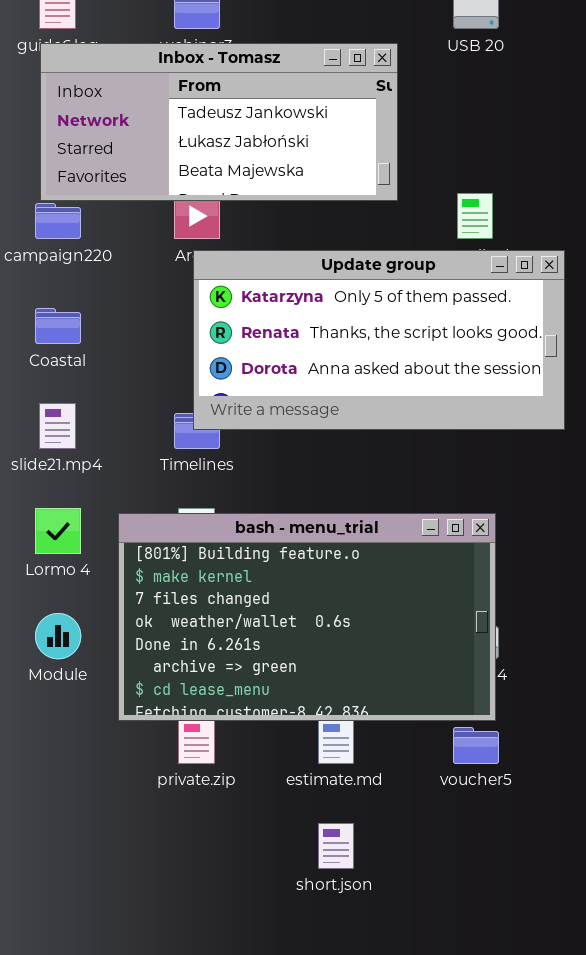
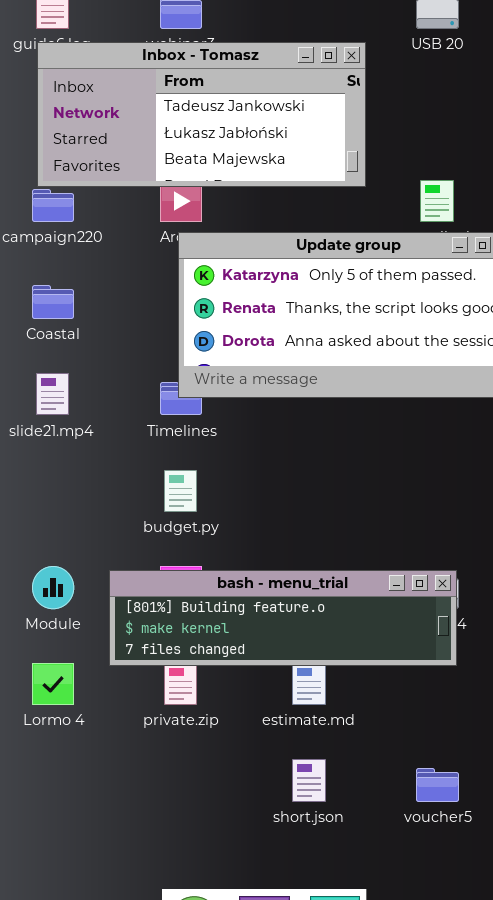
Lormo 4: [35,508,81,554] -> [32,663,74,705], moved
bash - menu_trial: [118,513,496,721] -> [109,570,457,666], resized
voucher5: [453,727,499,764] -> [416,768,459,802], moved

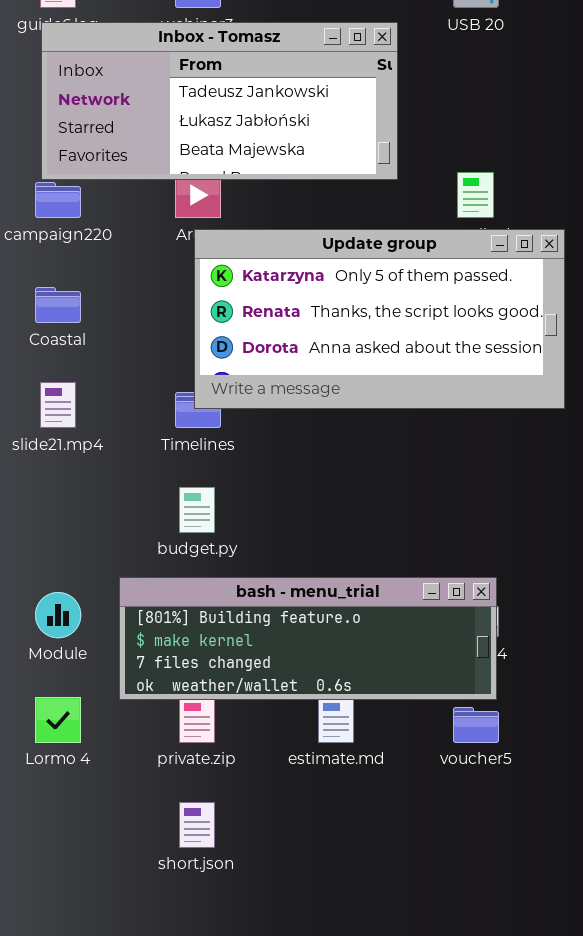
bash - menu_trial: [109,570,457,666] -> [119,577,497,700], resized
short.json: [292,759,326,802] -> [179,802,215,848], moved
voucher5: [416,768,459,802] -> [453,707,499,743], moved

